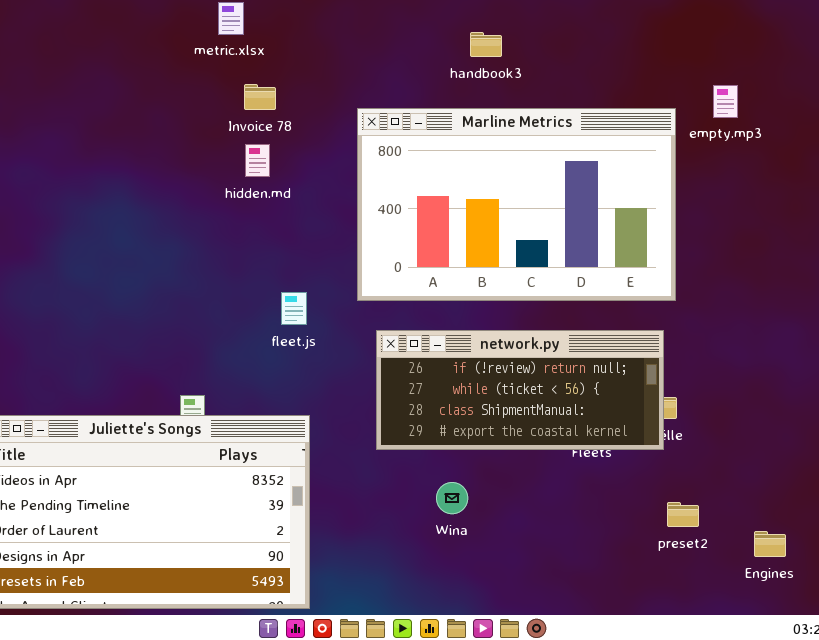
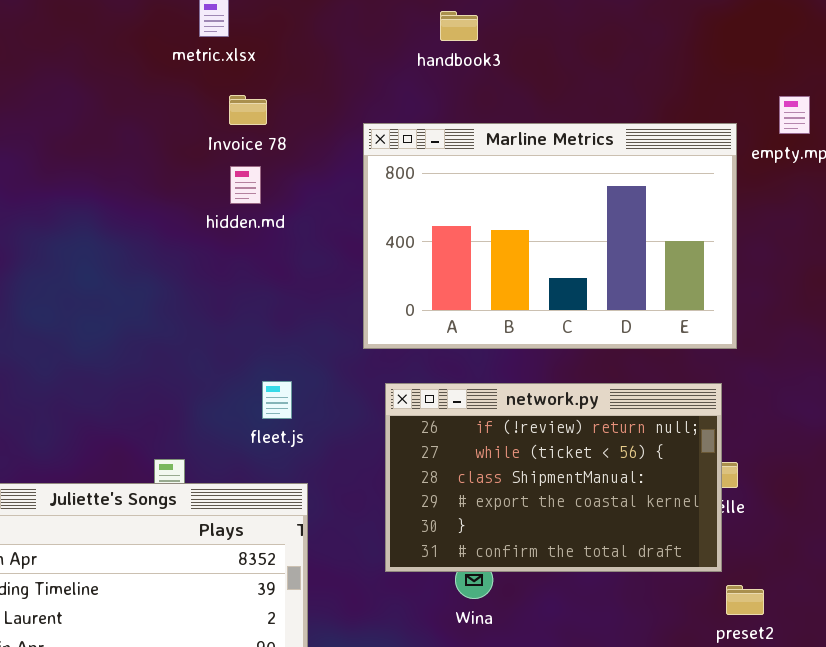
handbook3: [470,32,502,57] -> [440,11,478,41], moved
fleet.js: [281,292,307,325] -> [262,381,292,419], moved
network.py: [376,330,664,450] -> [385,383,722,572], resized

